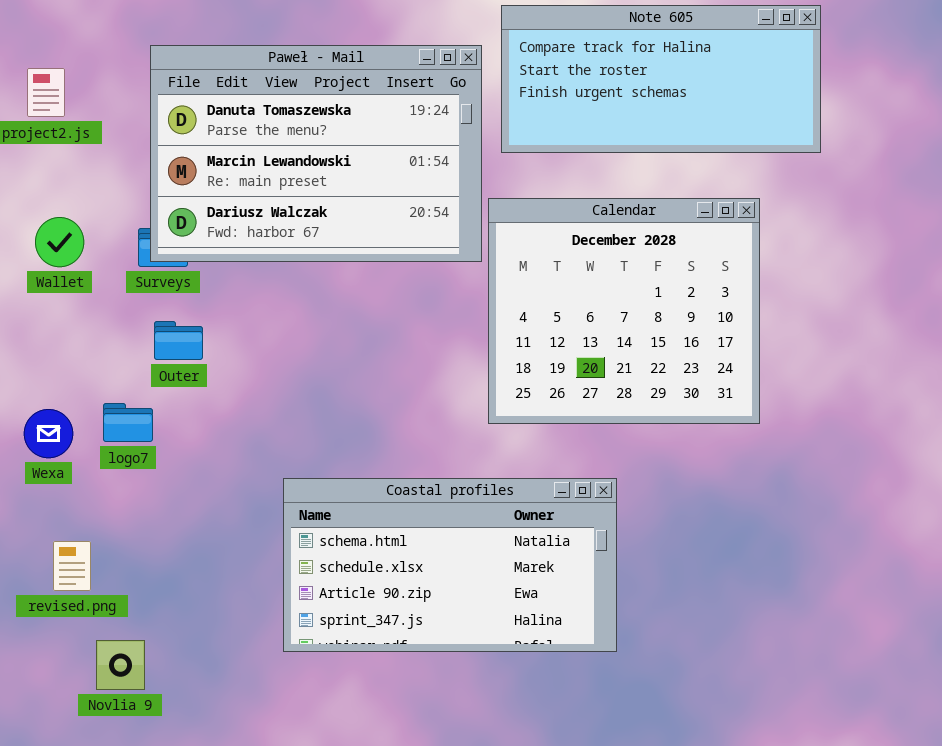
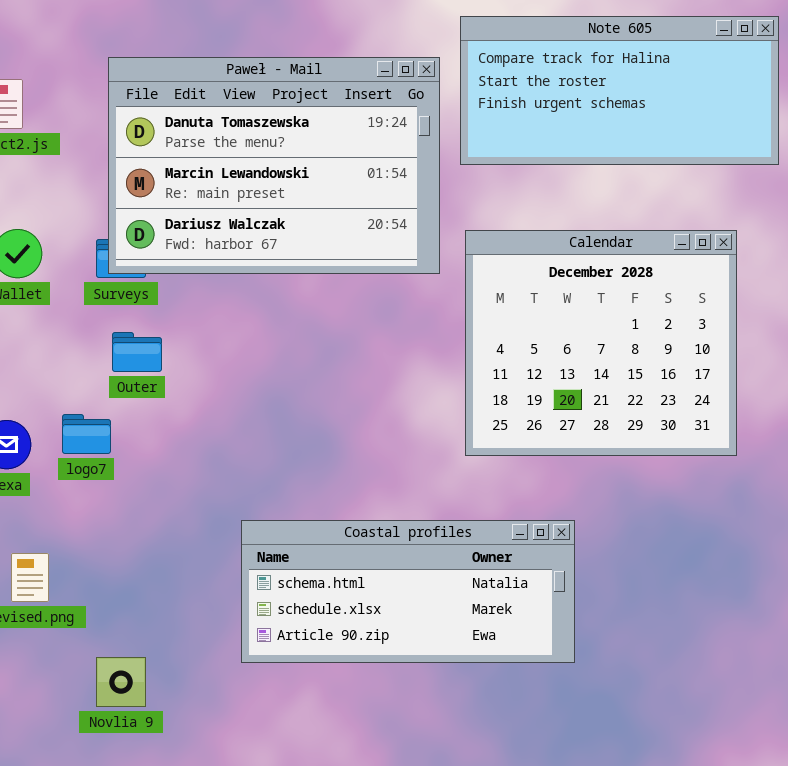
Calendar: [488,198,760,424] -> [465,230,737,456], moved
Coastal profiles: [283,478,617,652] -> [241,520,575,663], resized
Novlia 9: [96,640,145,690] -> [96,657,146,707], moved

